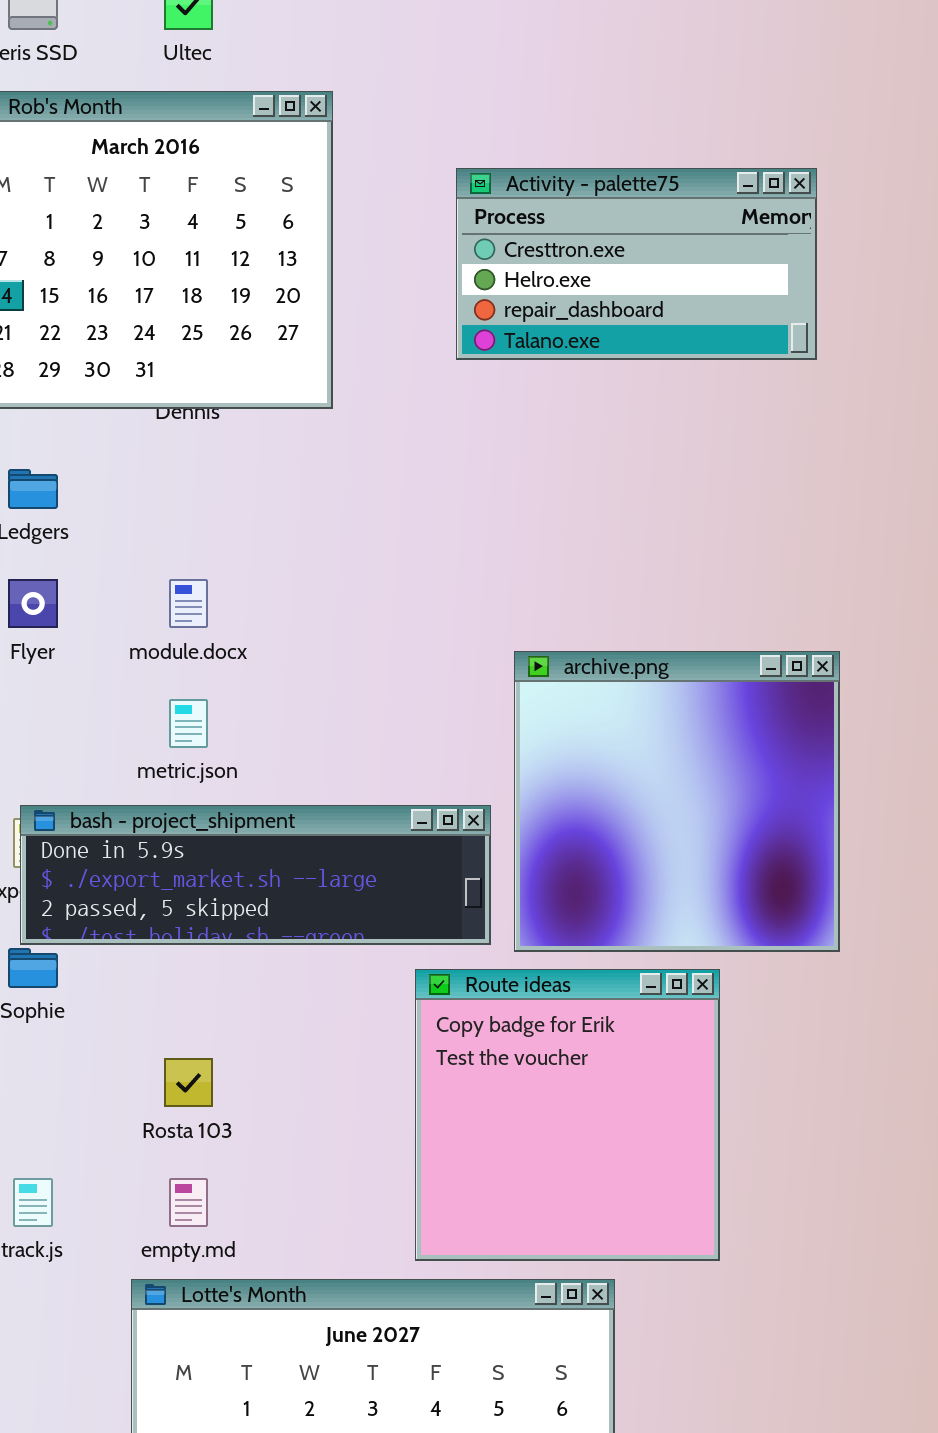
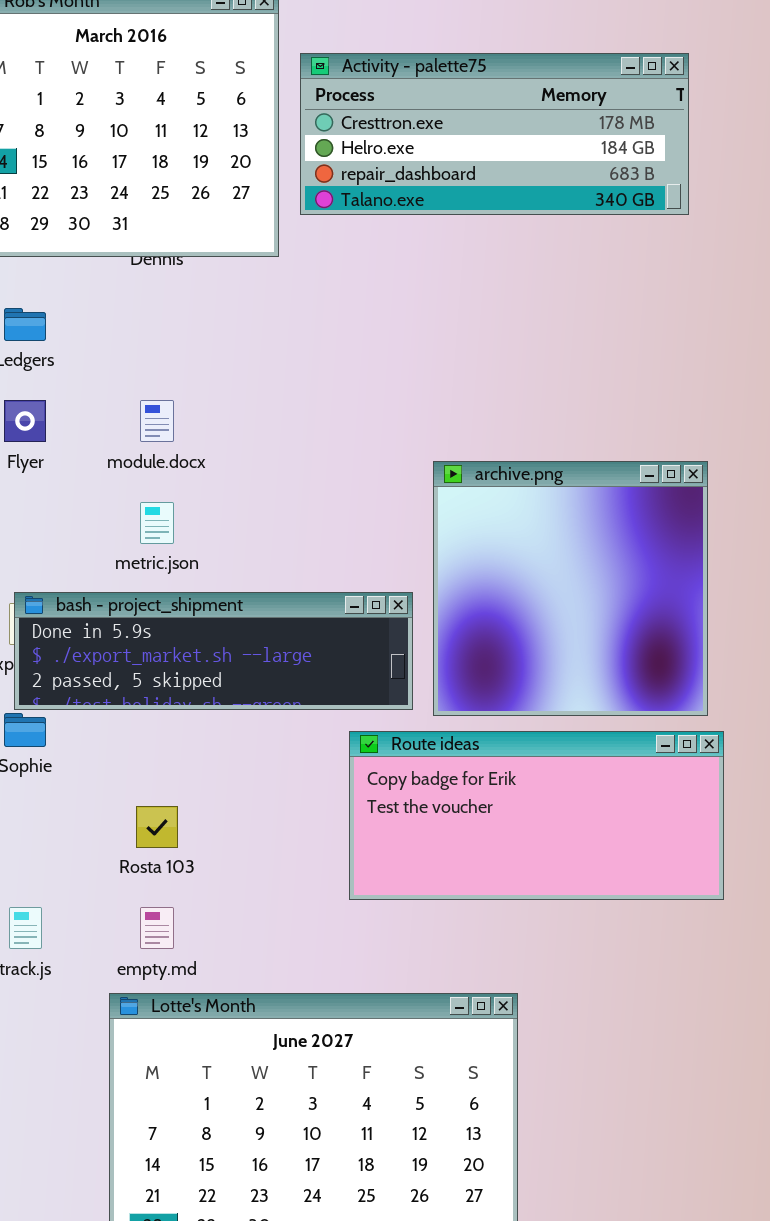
Activity - palette75: [456,168,817,360] -> [300,53,689,215], resized
Route ideas: [415,969,720,1261] -> [349,731,724,900], resized

